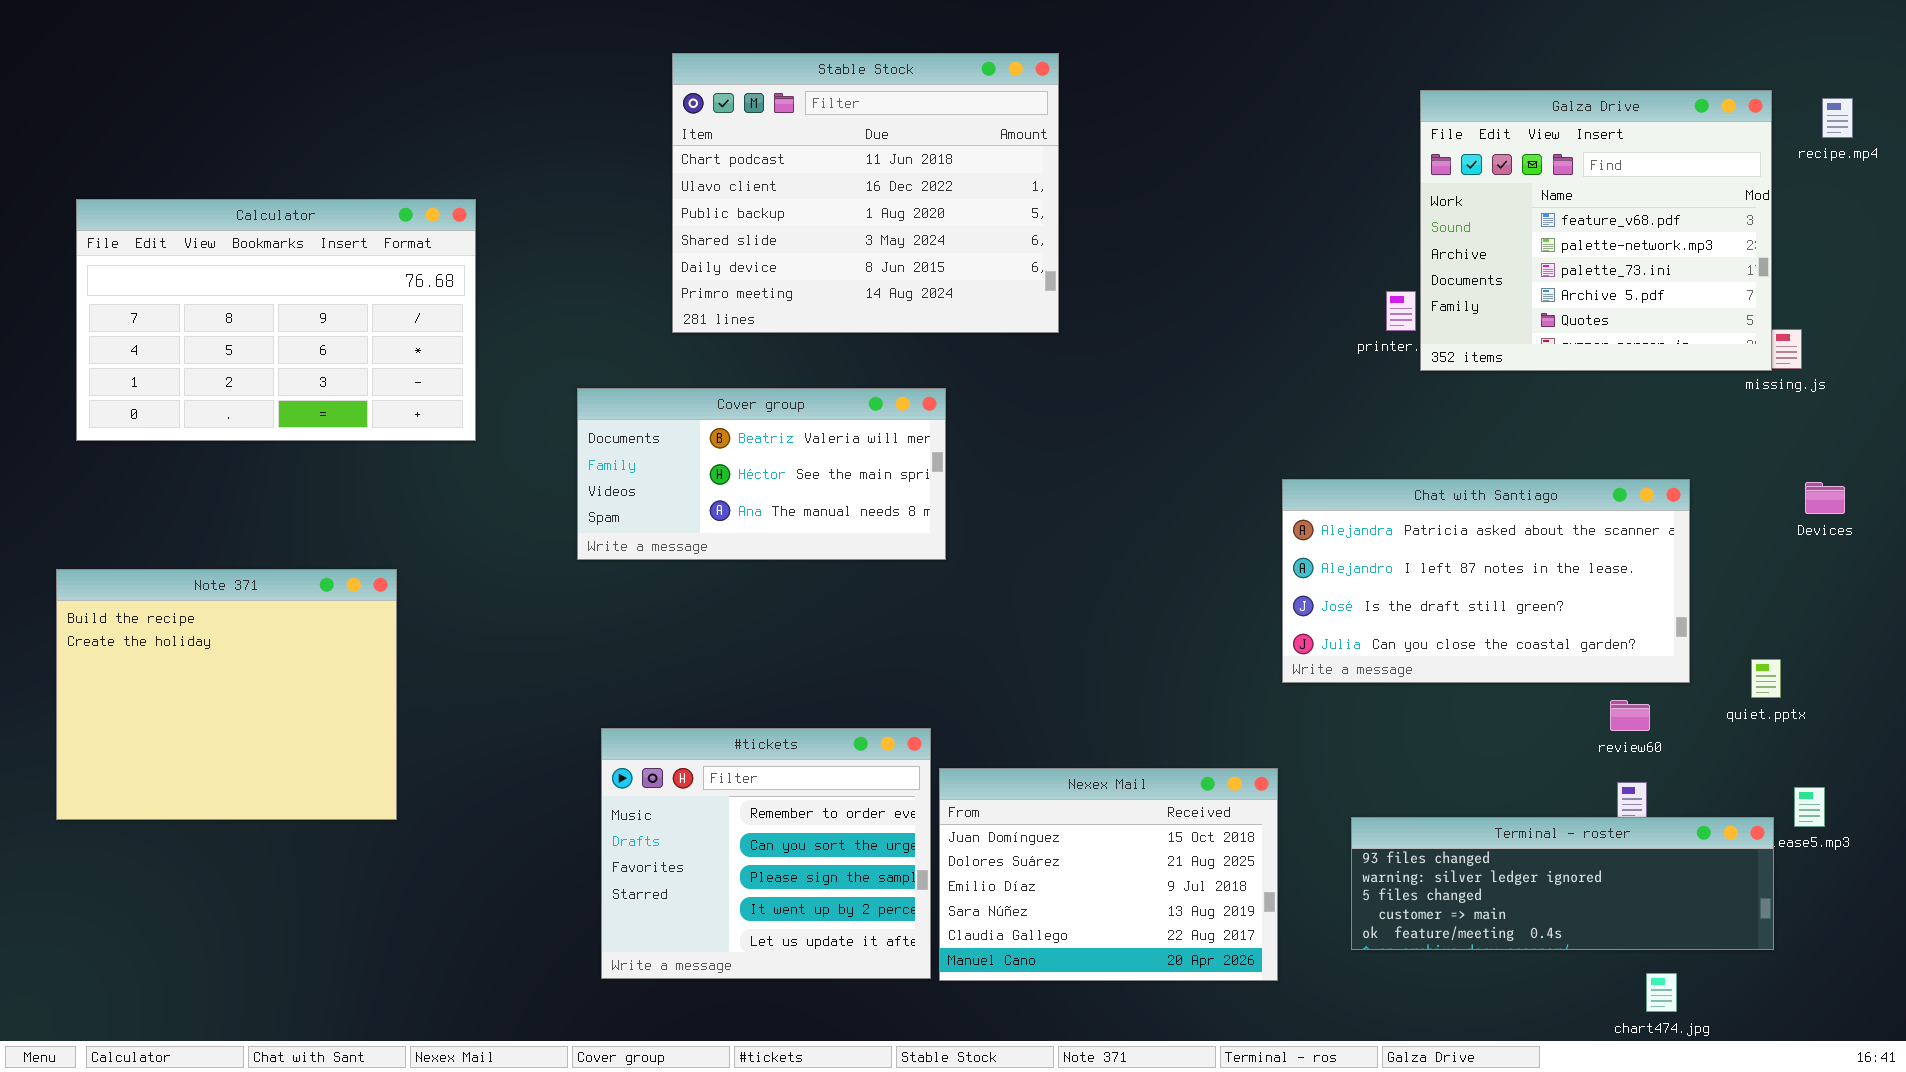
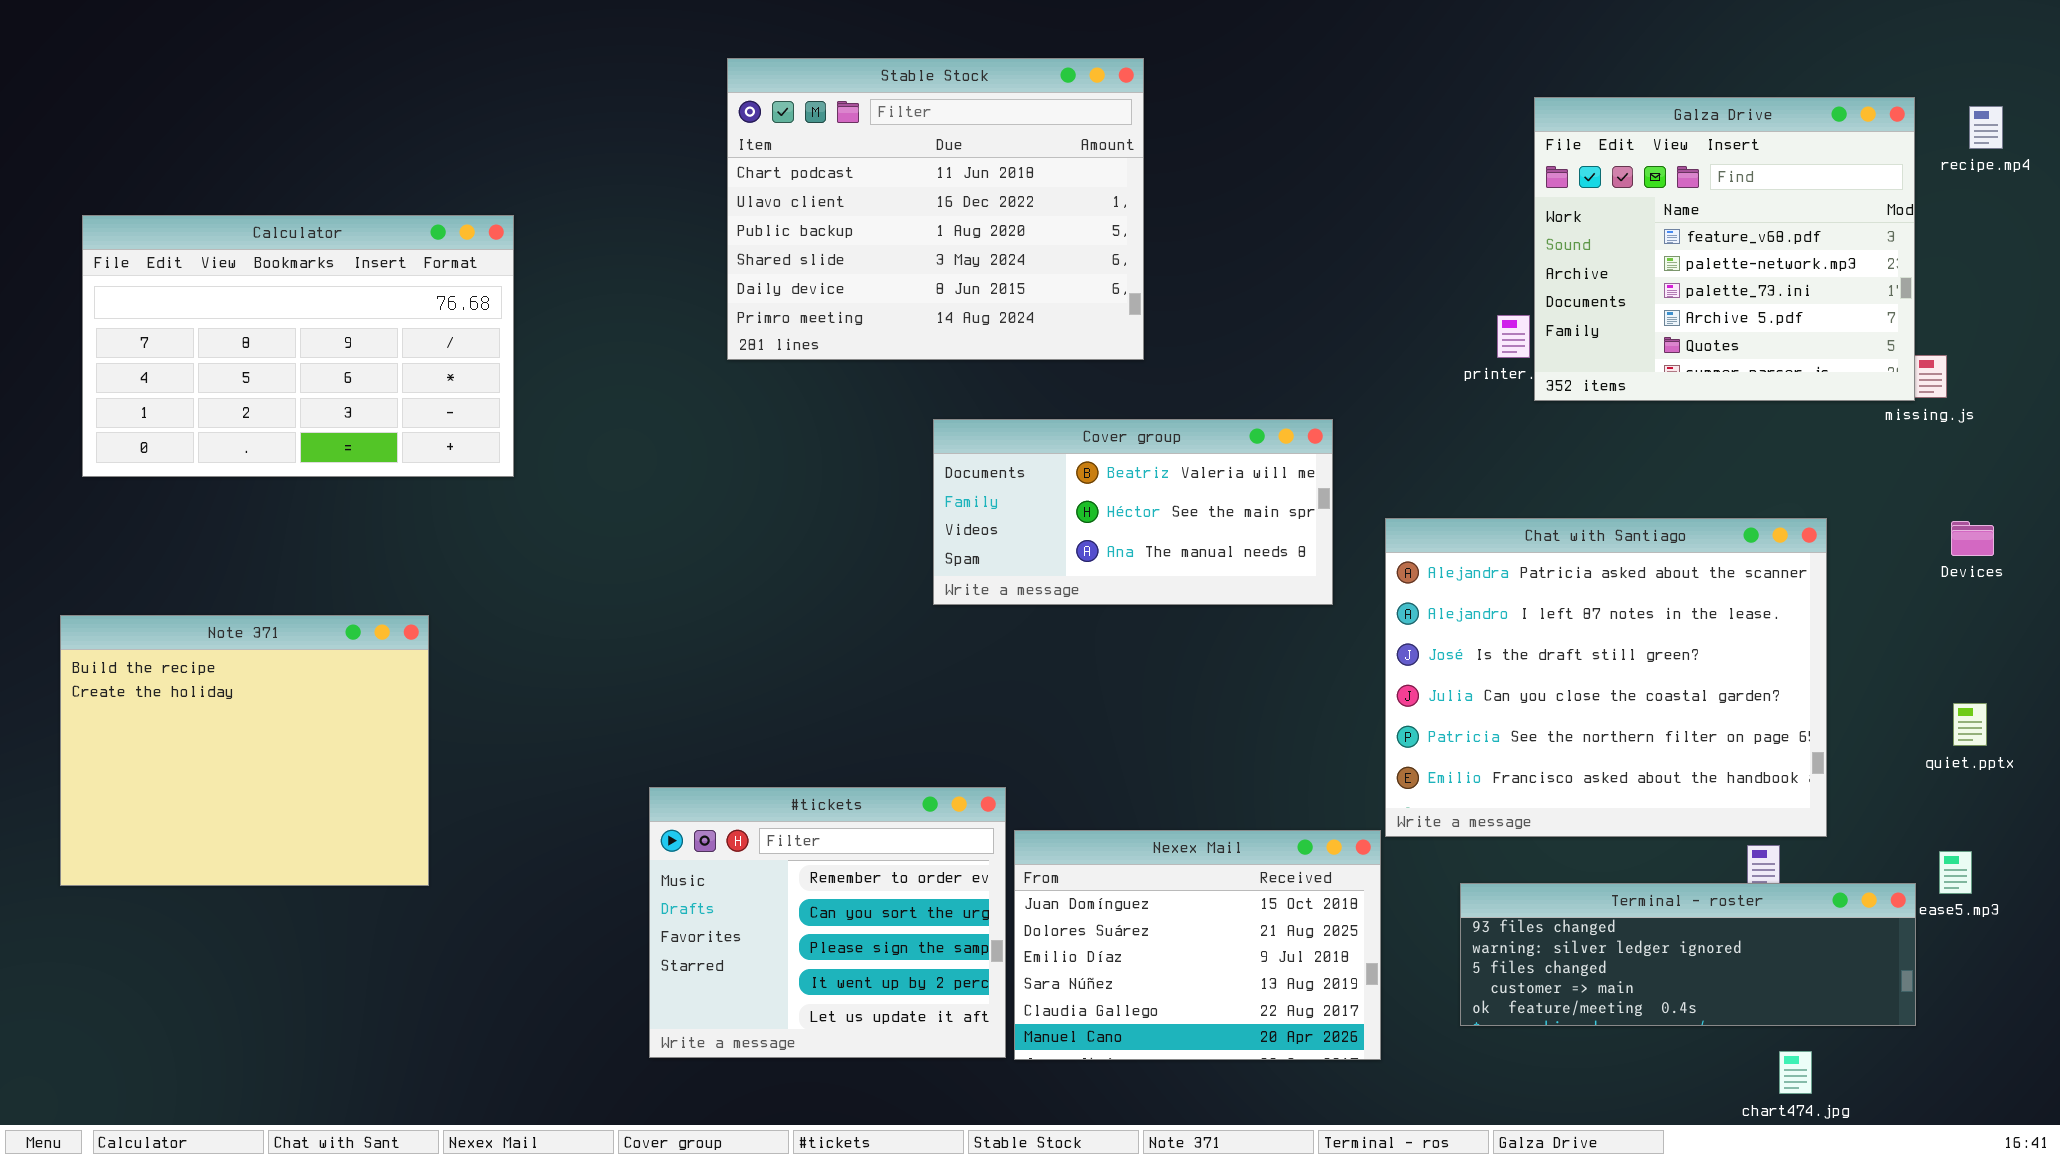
Cover group: [577,388,946,560] -> [933,419,1333,605], moved
Chat with Santiago: [1282,479,1690,683] -> [1385,518,1827,837], resized
quiet.pptx: [1751,659,1781,698] -> [1953,703,1987,746], moved

